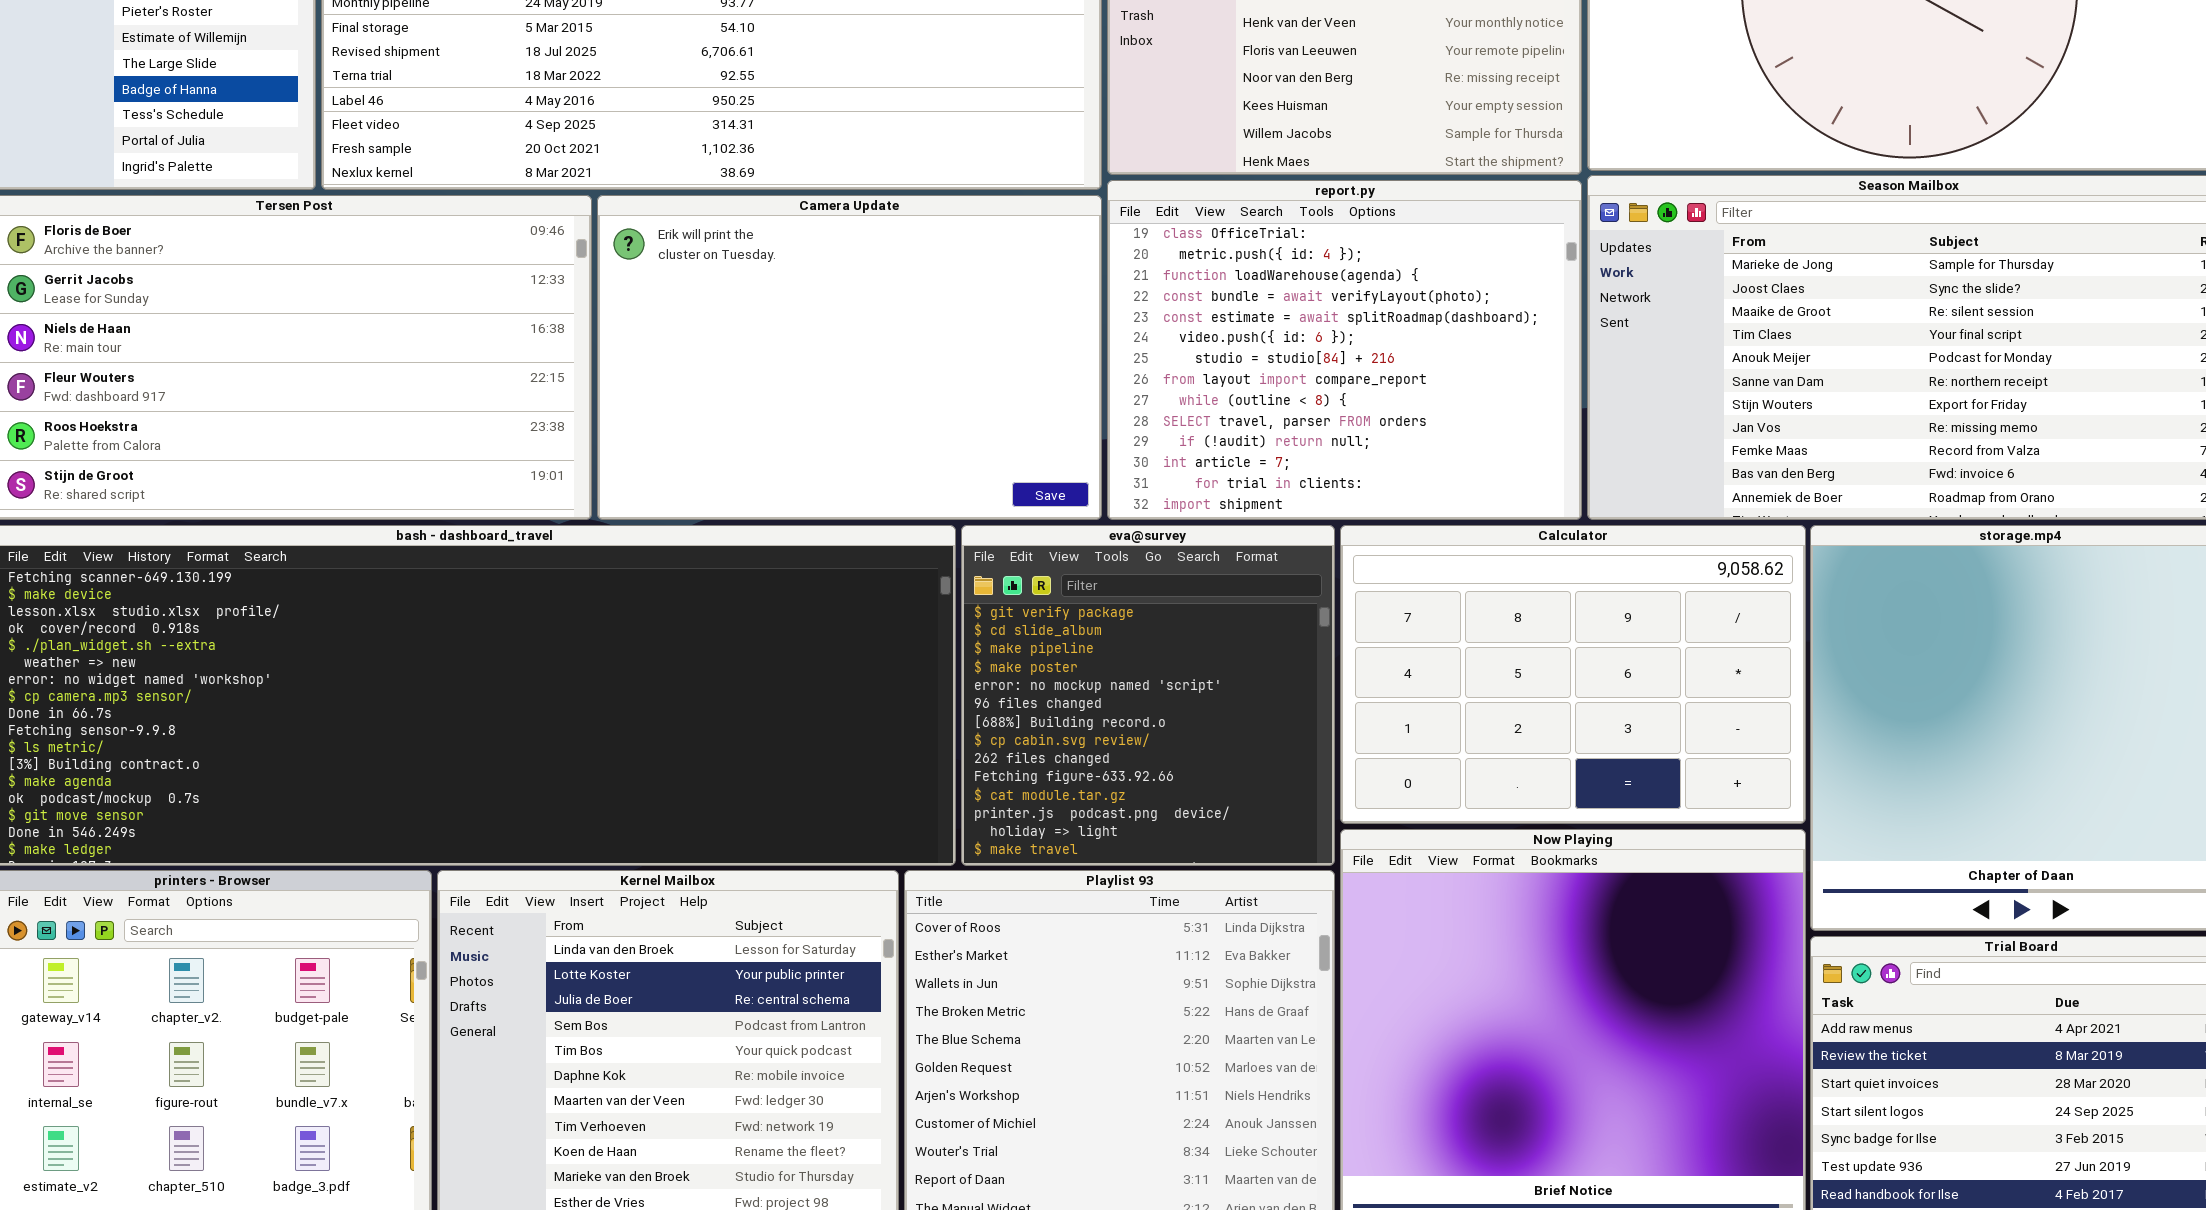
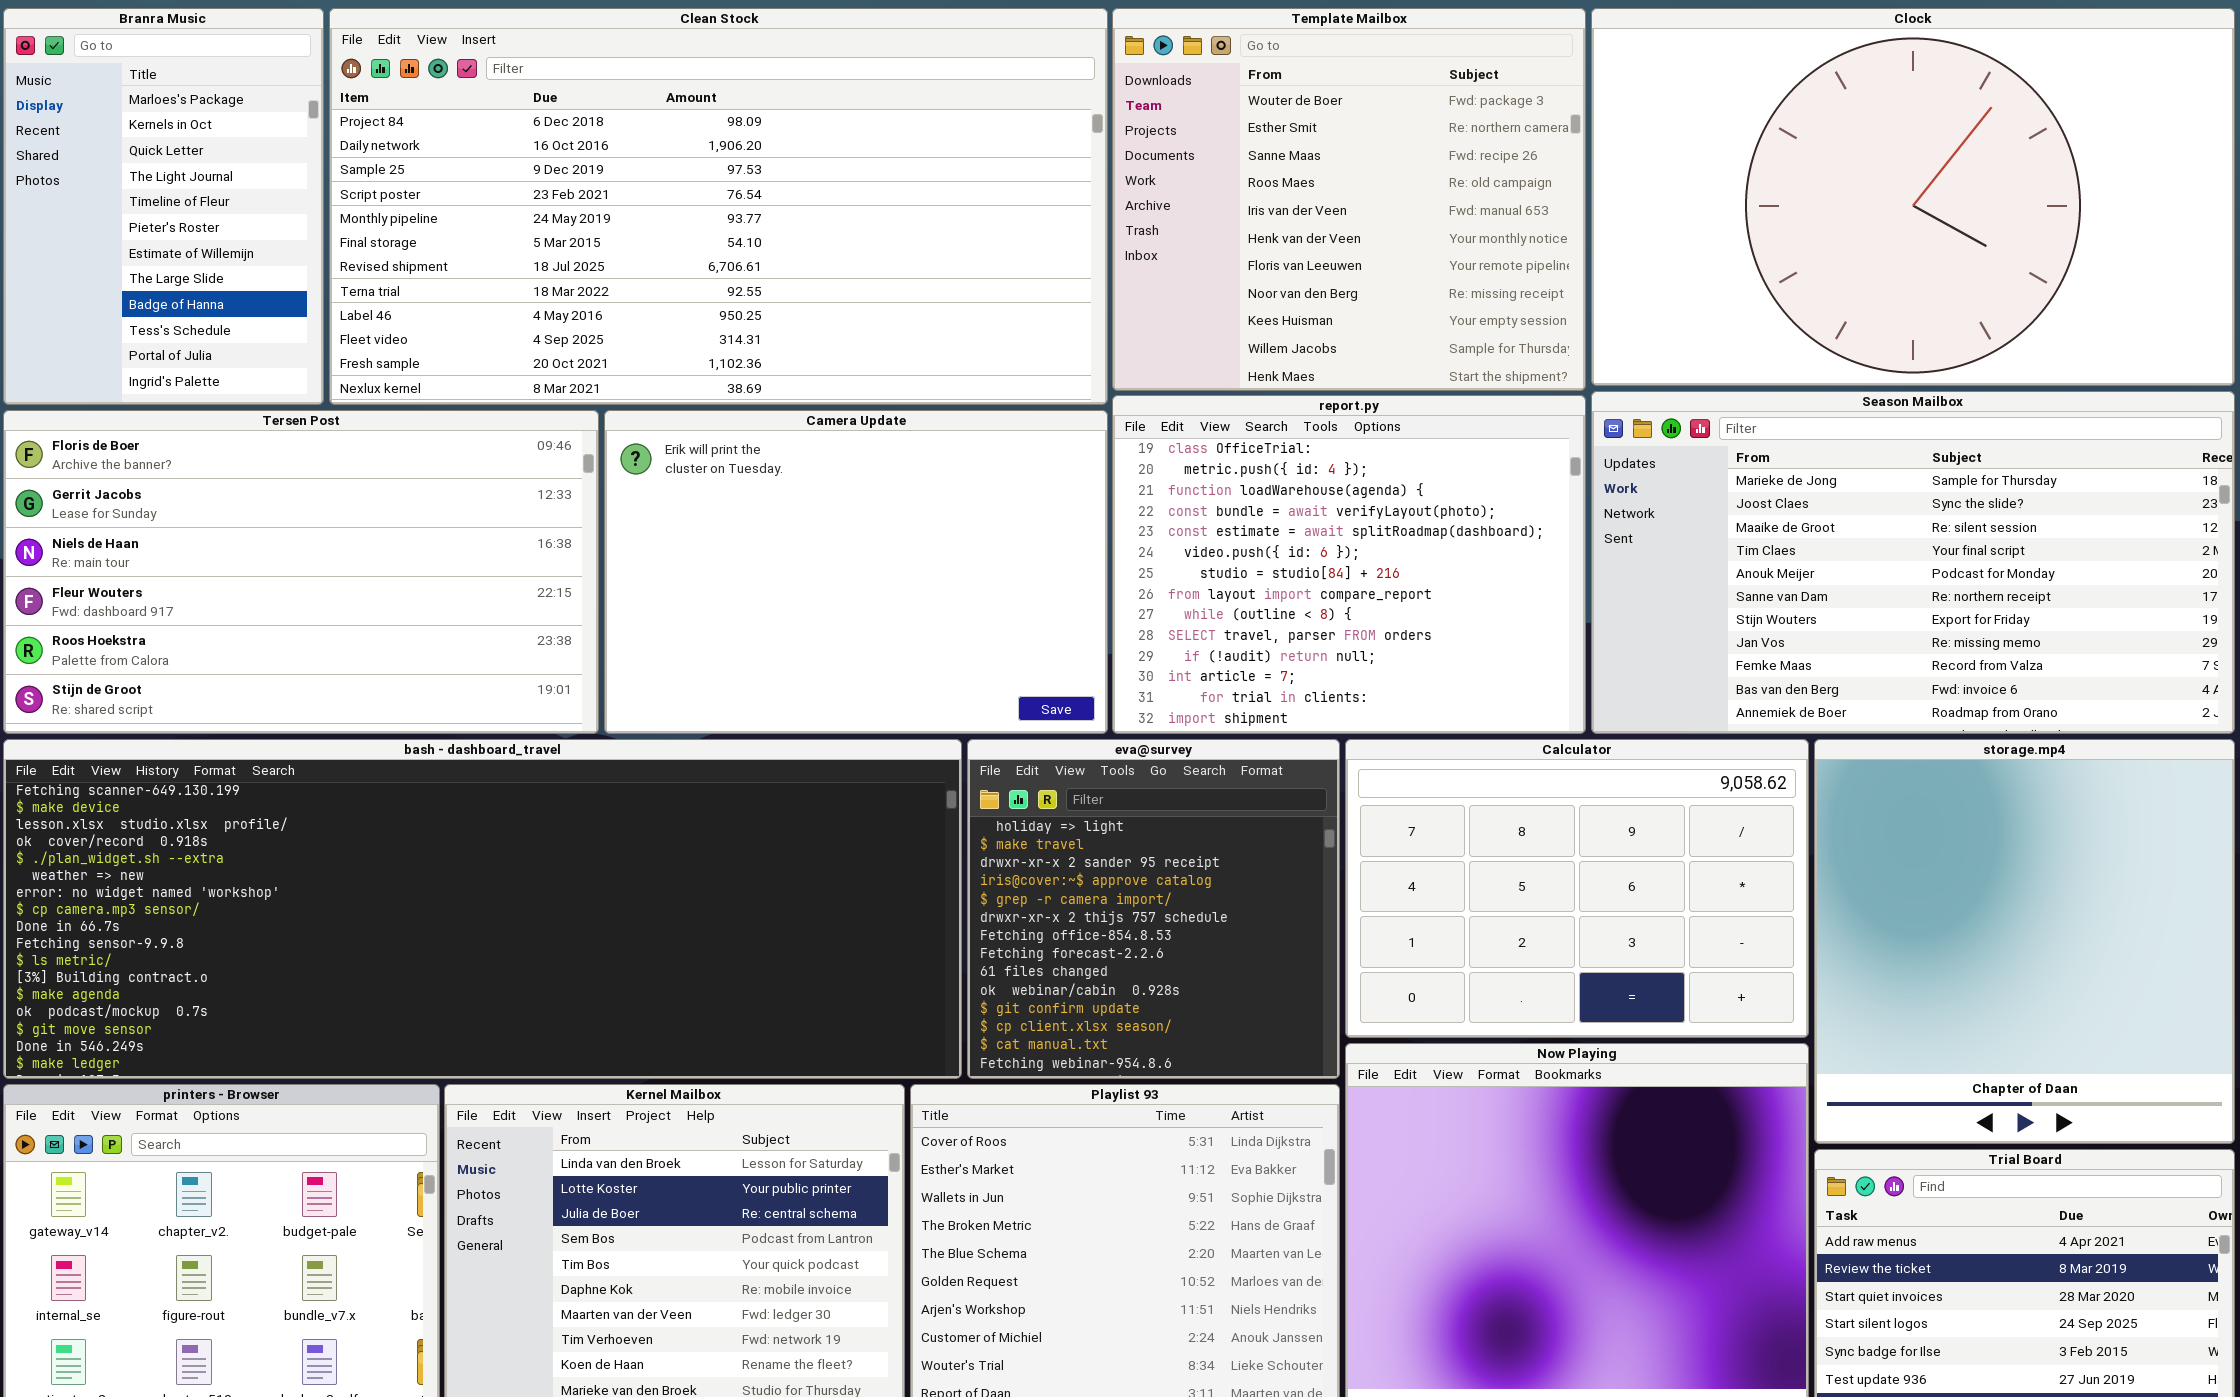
eva@survey: [961,525,1335,866] -> [967,739,1340,1079], scrolled down 12 rows

